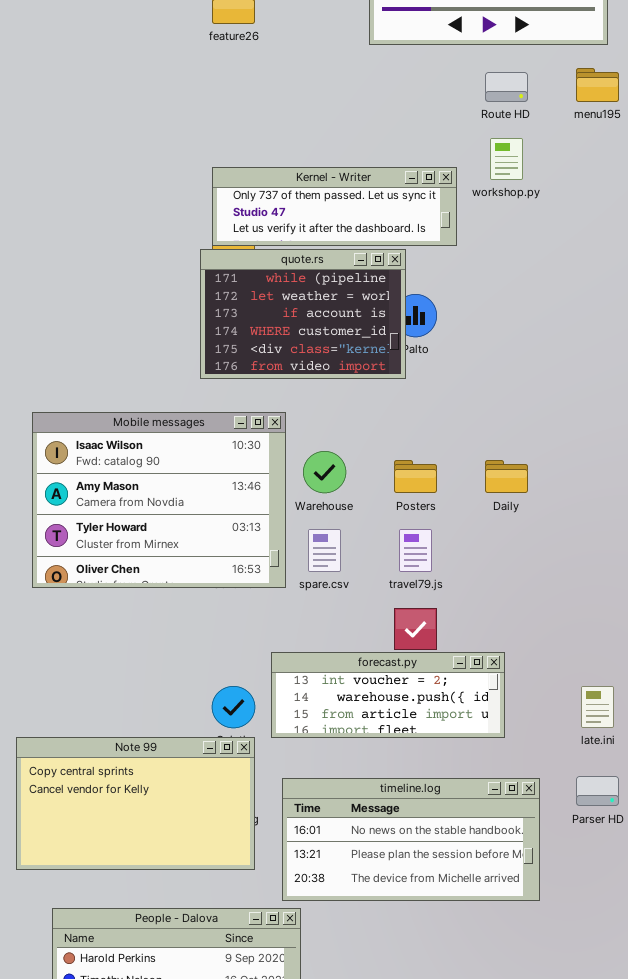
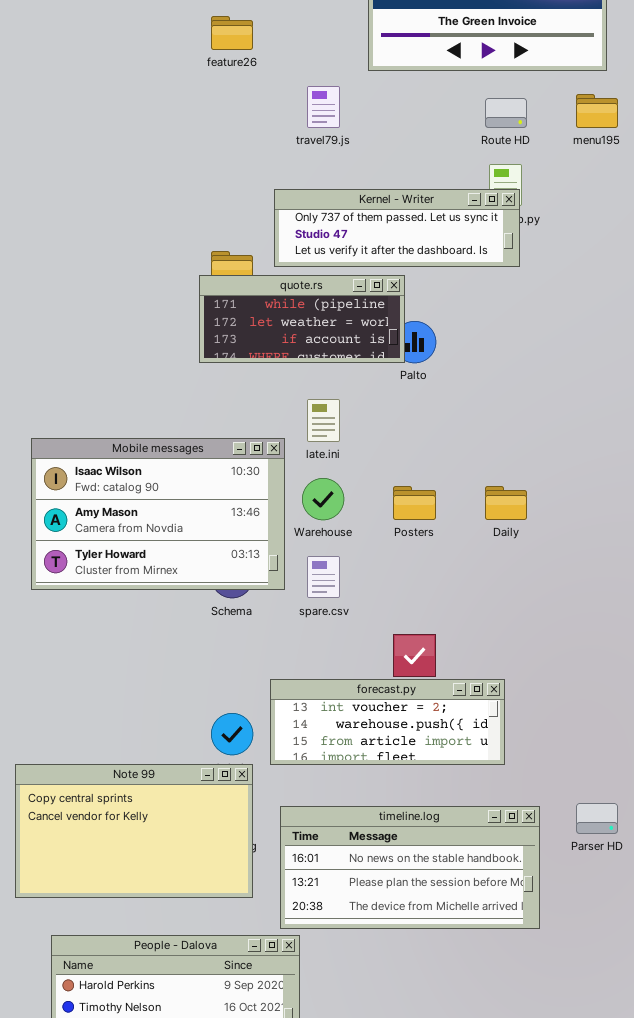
Kernel - Writer: [212,167,457,246] -> [274,189,520,267], moved
quote.rs: [200,249,406,379] -> [199,275,405,363], resized
Mobile messages: [32,412,286,588] -> [31,438,285,590], resized
travel79.js: [399,529,432,572] -> [307,86,340,128], moved
late.ini: [581,686,614,728] -> [307,399,340,442], moved

